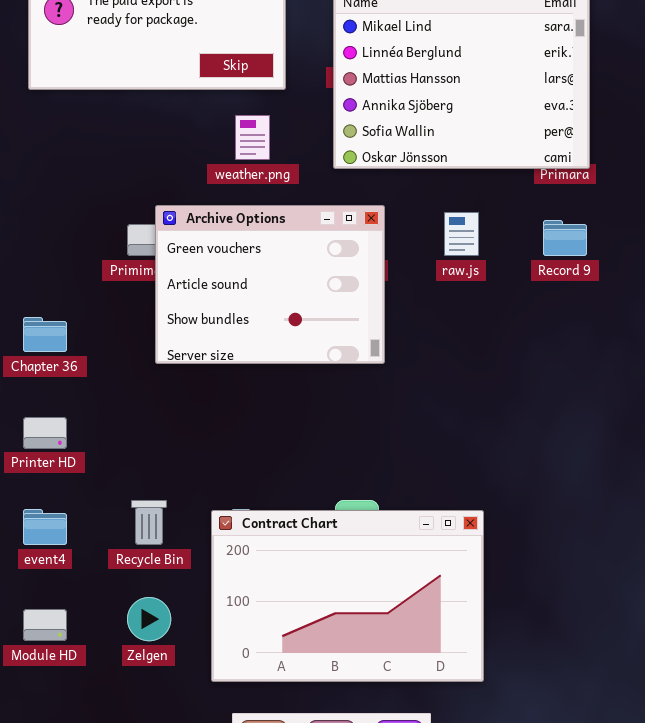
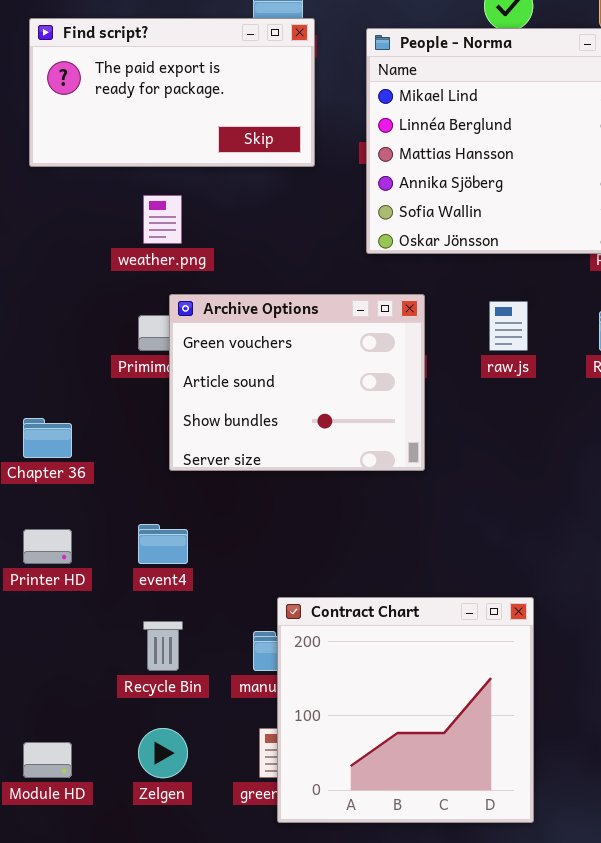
weather.png: [235,115,270,160] -> [143,195,182,244], moved
event4: [23,509,67,545] -> [138,524,188,564], moved
Contract Chart: [211,510,484,682] -> [277,597,534,823], resized

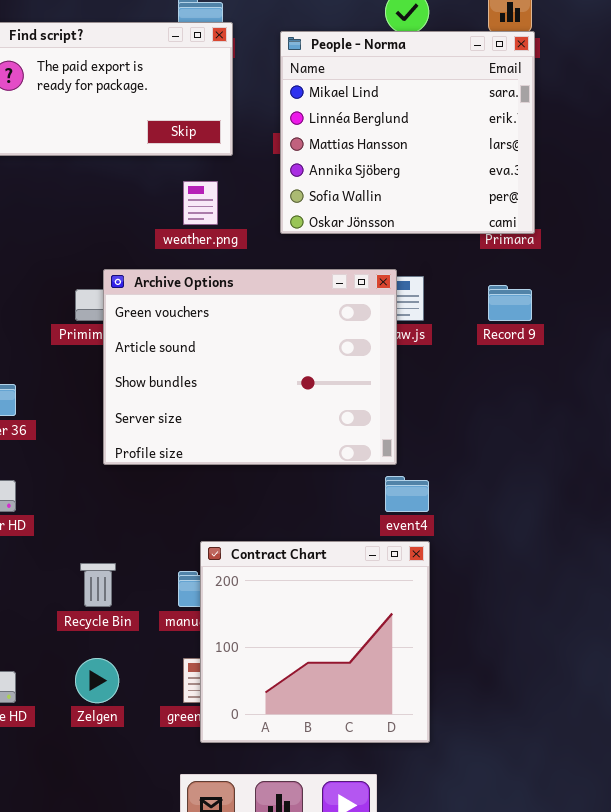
weather.png: [143,195,182,244] -> [183,181,218,225], moved
Archive Options: [169,294,425,471] -> [103,269,397,465], resized
event4: [138,524,188,564] -> [385,476,429,512], moved

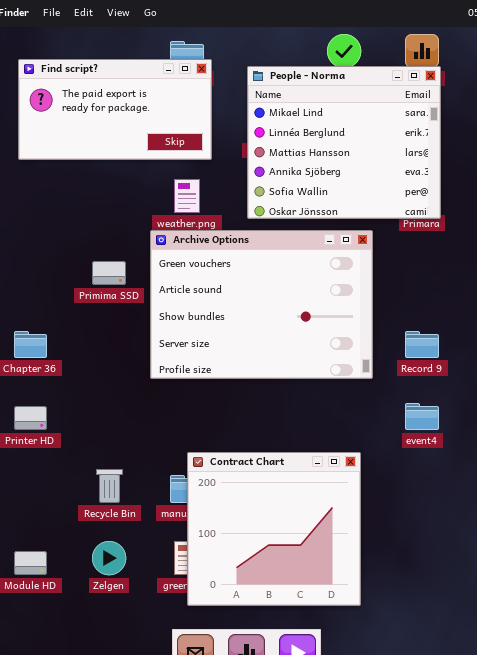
Archive Options: [103,269,397,465] -> [150,230,373,379], moved
Record 9: [488,285,532,321] -> [405,331,439,358], moved
event4: [385,476,429,512] -> [405,403,439,430], moved

